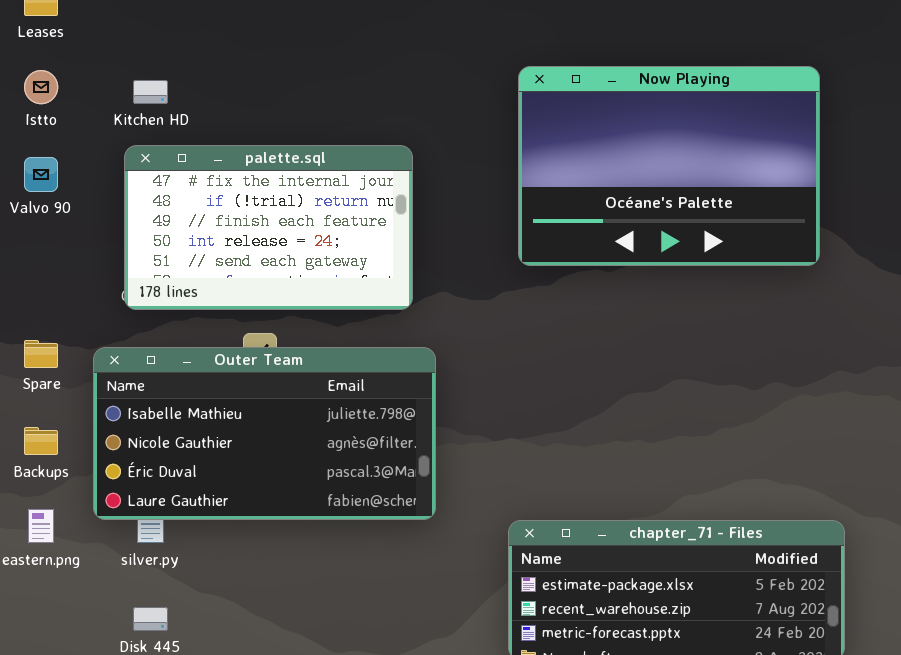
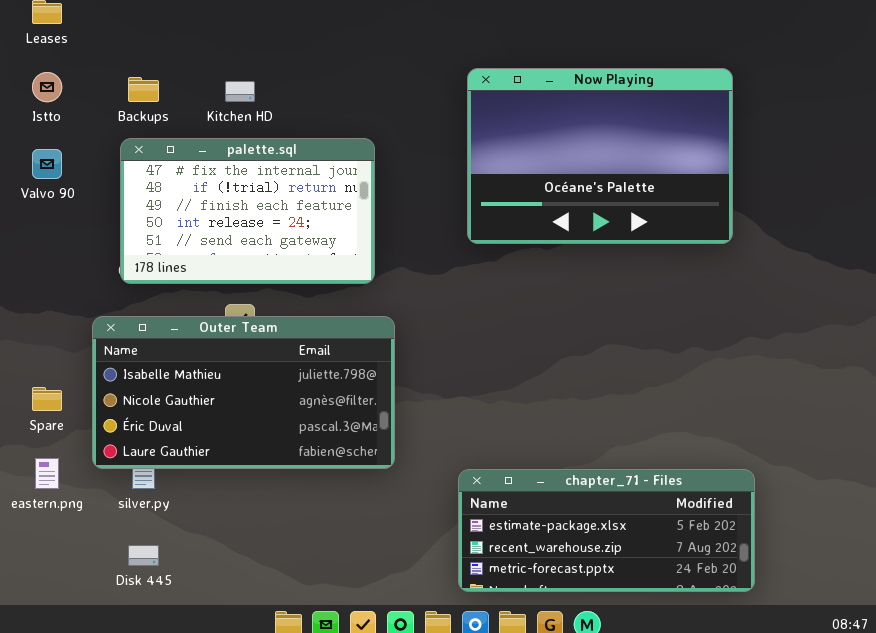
Kitchen HD: [133,80,168,104] -> [225,81,255,102], moved
Spare: [24,340,58,368] -> [32,387,62,411], moved
Backups: [24,427,58,455] -> [128,77,159,102], moved

